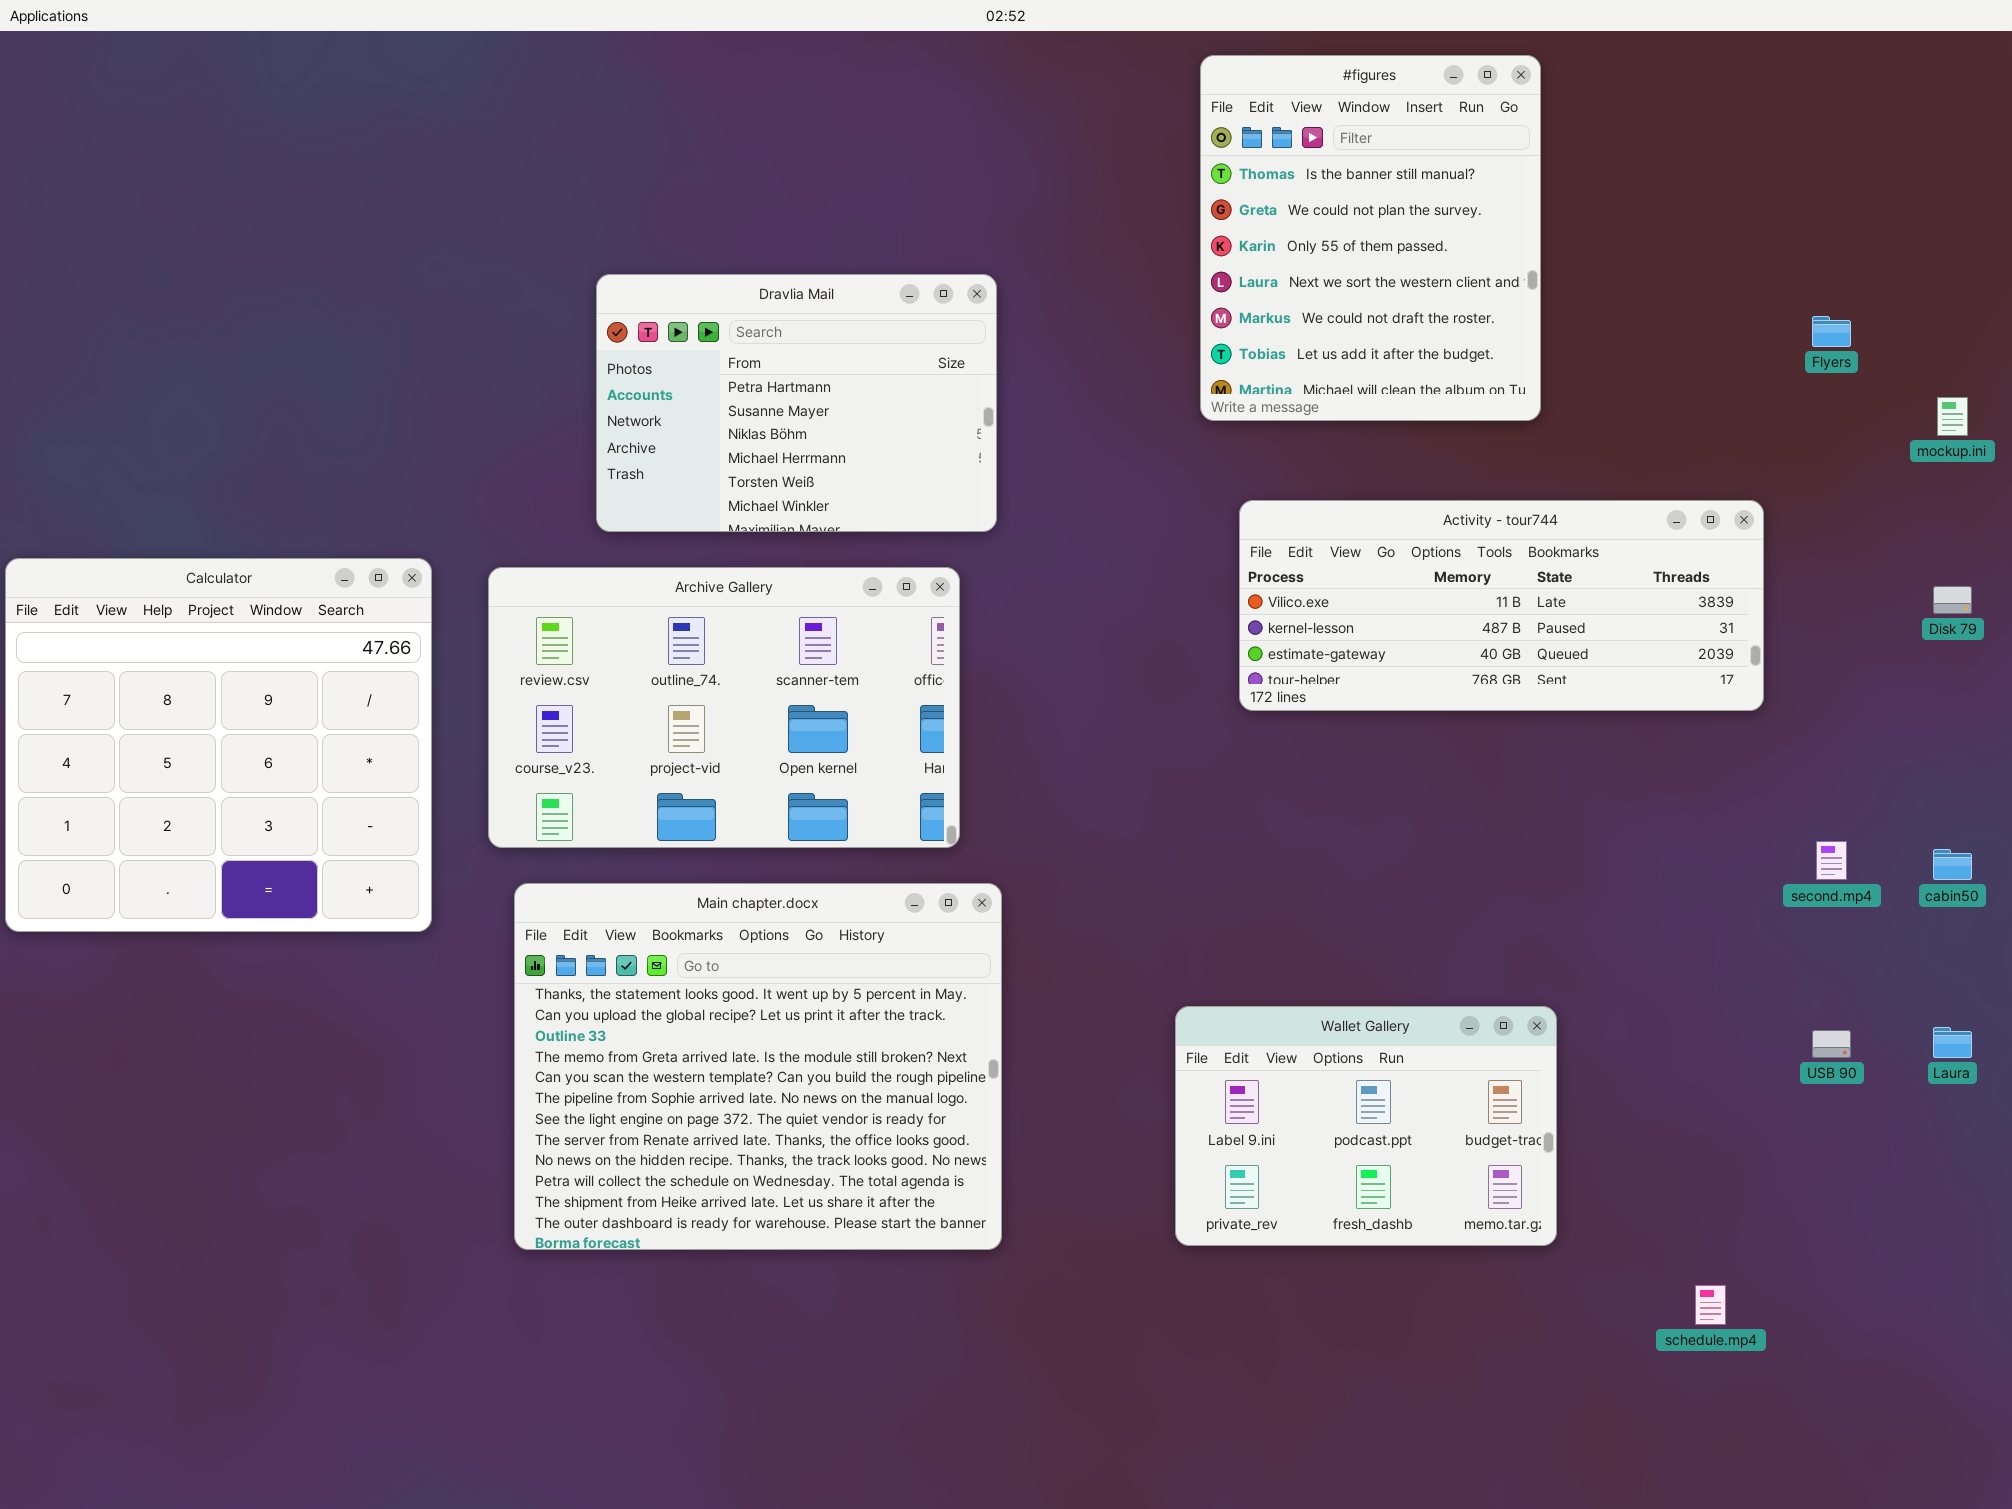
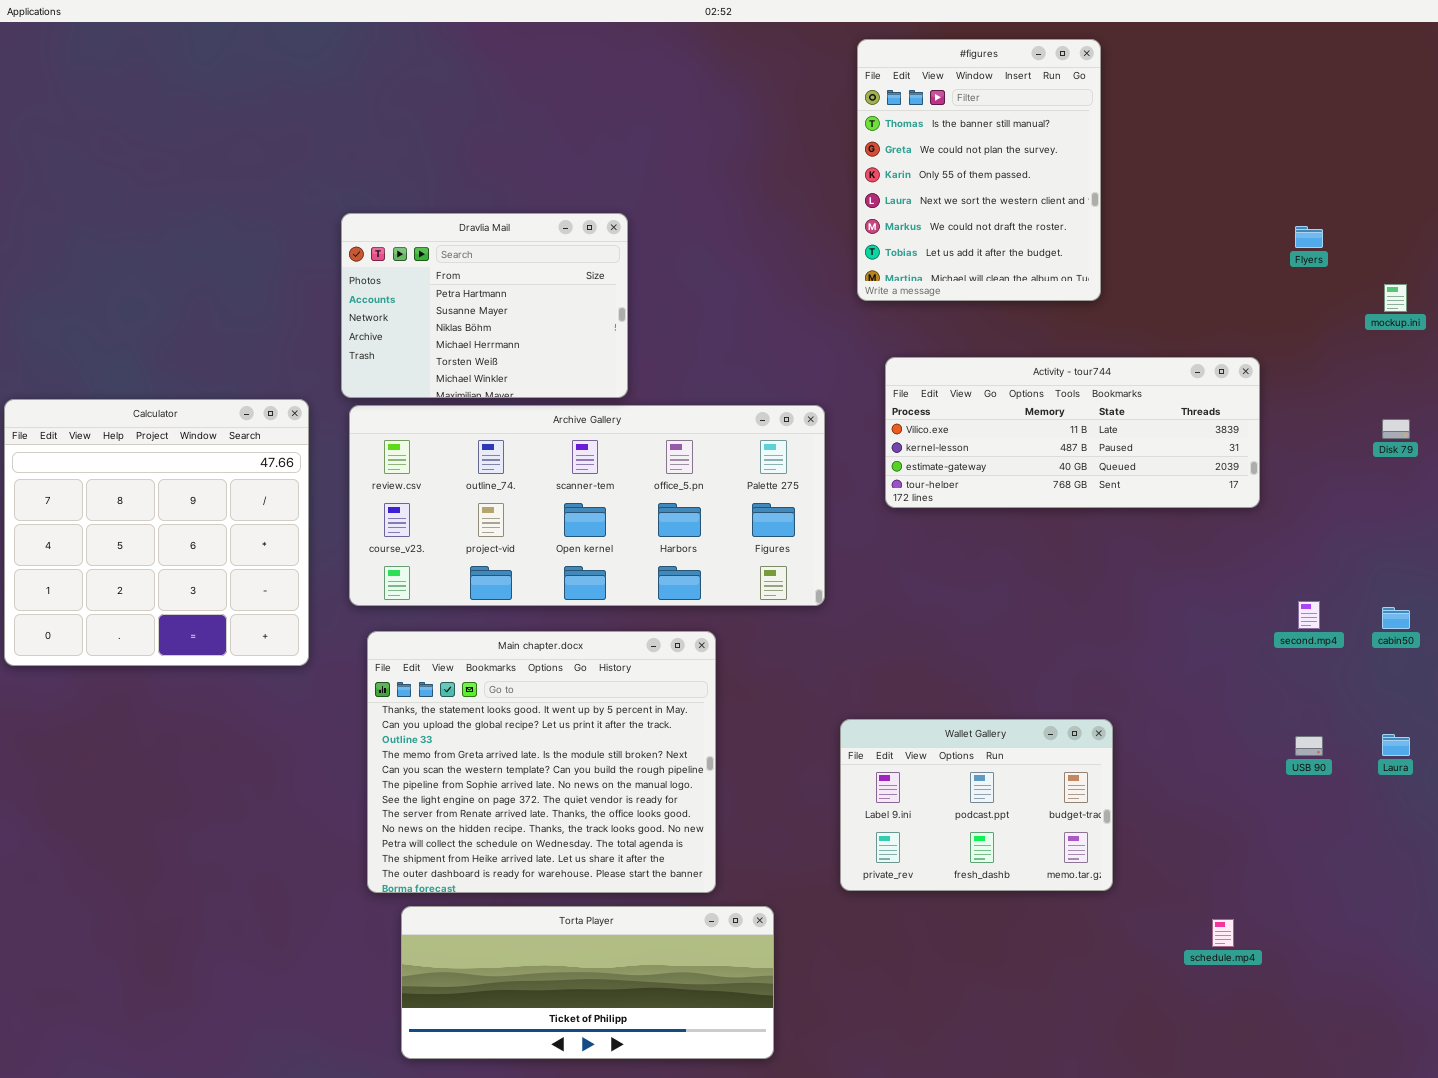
Dravlia Mail: [596,274,997,532] -> [341,213,628,398], moved
Archive Gallery: [488,567,960,848] -> [349,405,825,606], resized
Torta Player: none -> [401,906,774,1059], opened

